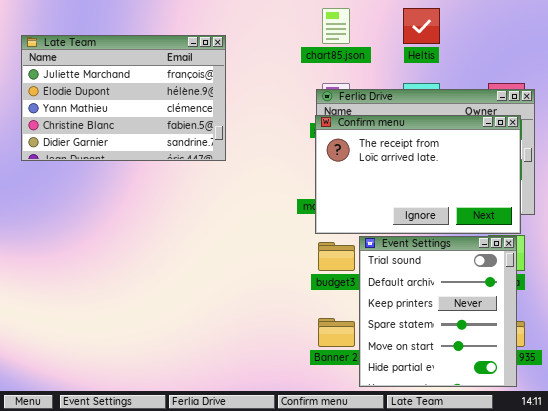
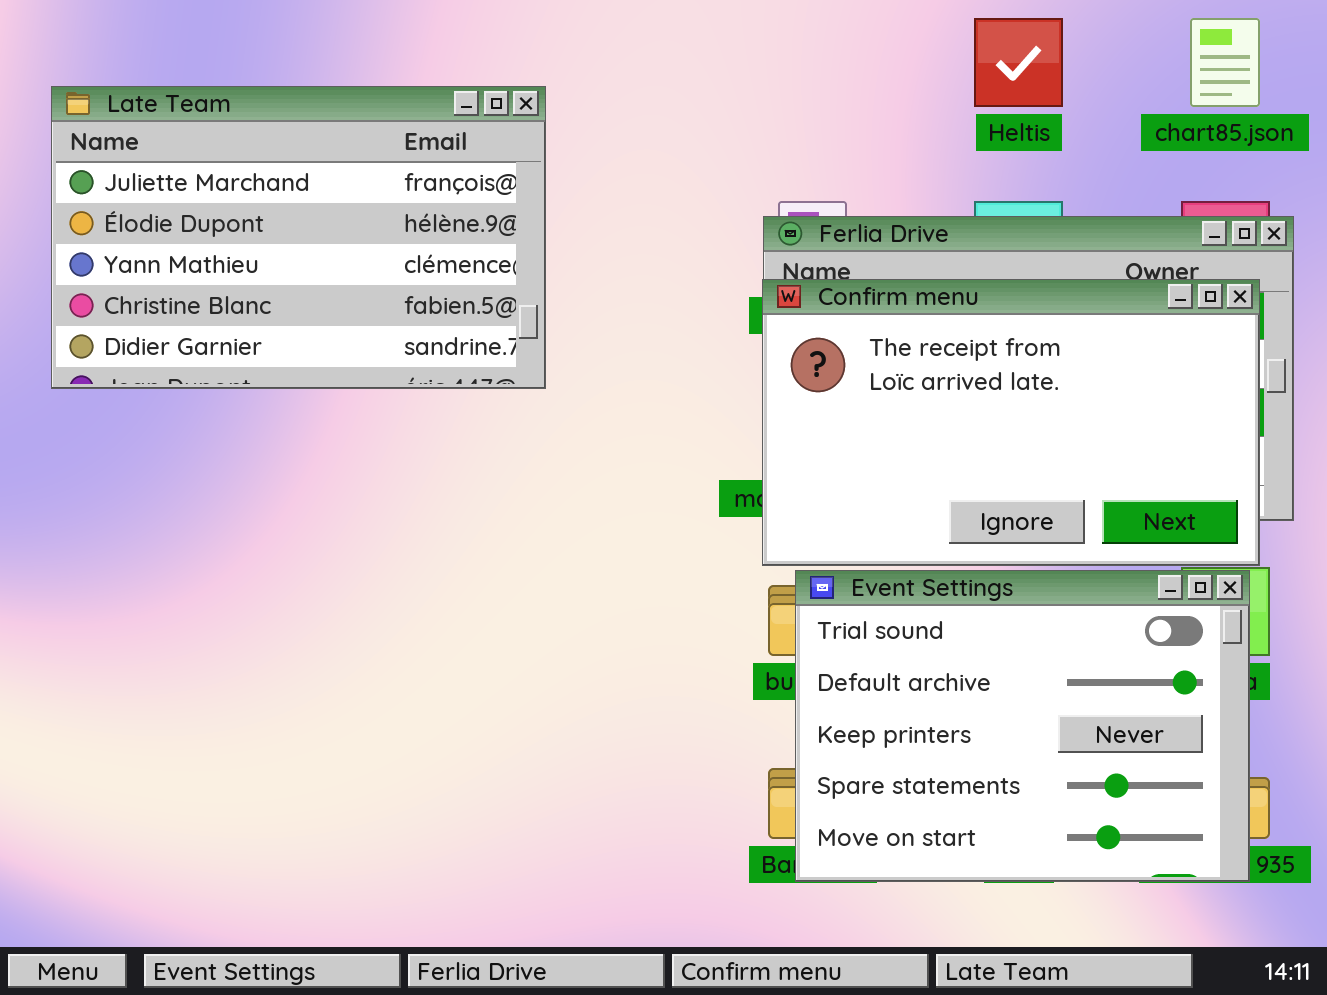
chart85.json: [322,8,350,44] -> [1190,18,1260,107], moved
Event Settings: [359,236,517,387] -> [795,570,1250,882], resized

